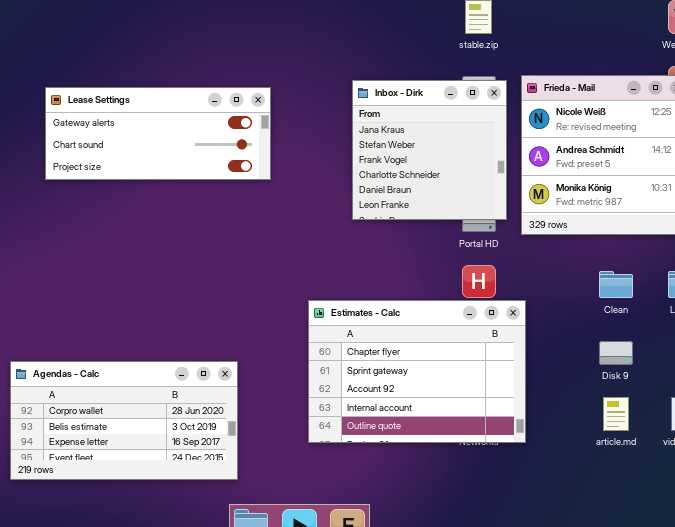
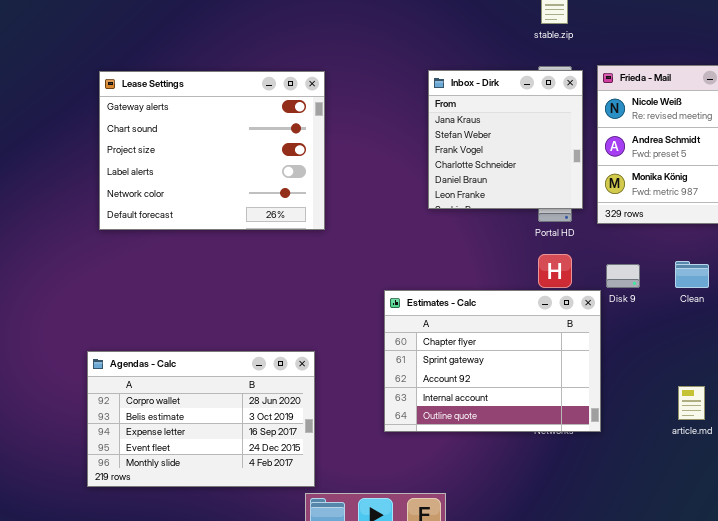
Lease Settings: [45,87,271,180] -> [99,71,325,230], moved, resized
Disk 9: [599,341,633,365] -> [606,264,640,288], moved
Agendas - Calc: [10,361,238,480] -> [87,351,315,487], resized

